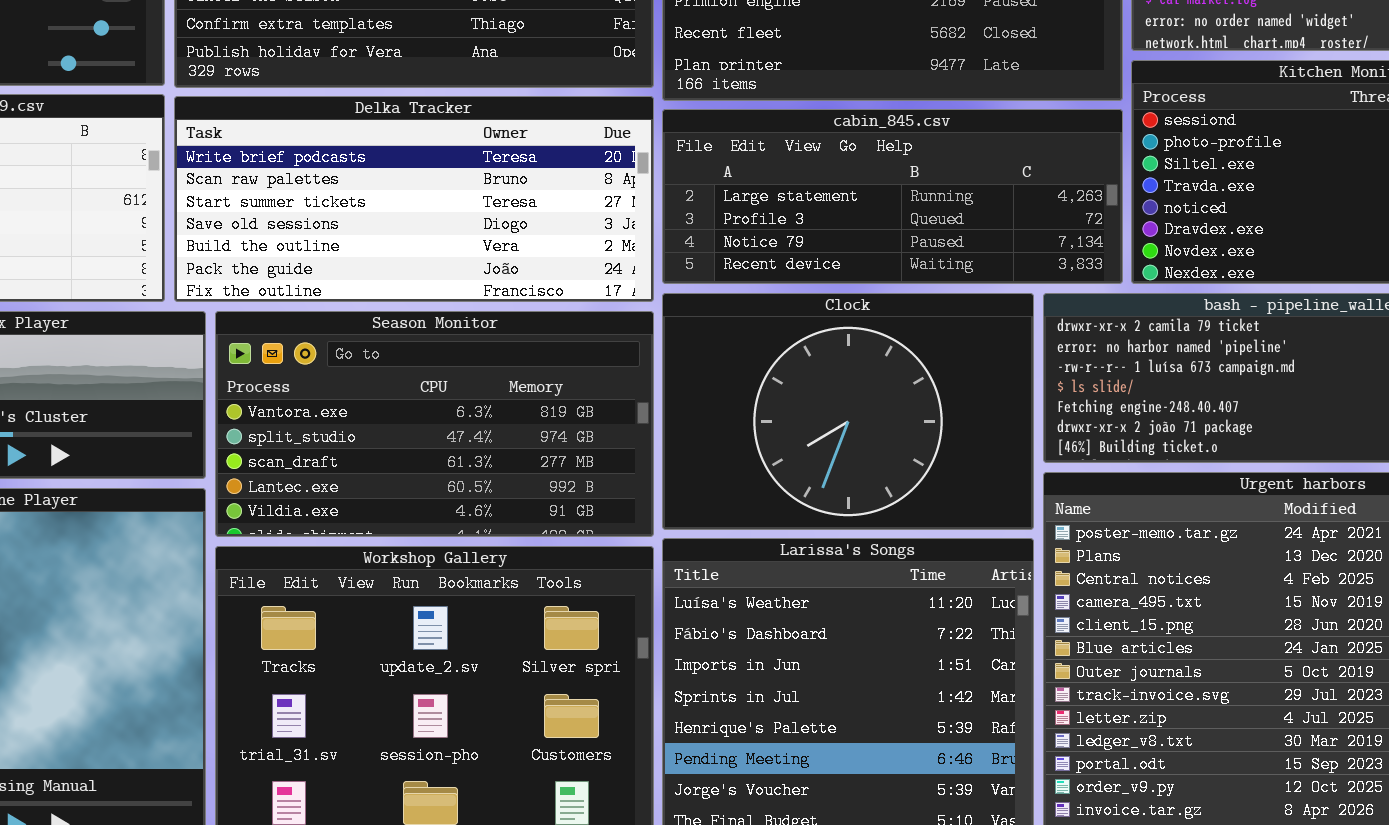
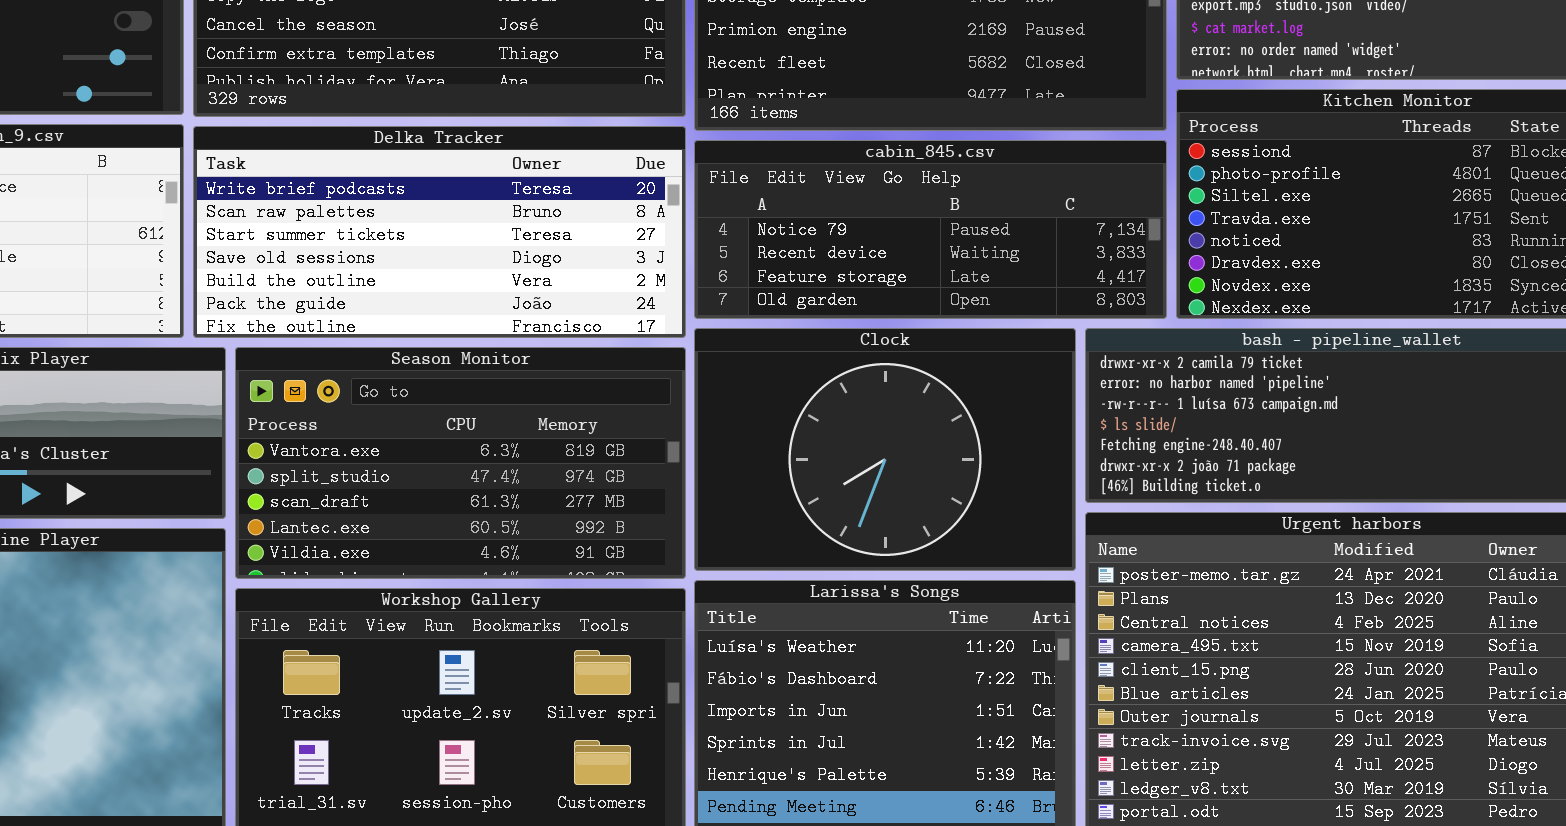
cabin_845.csv: [662,109,1123,284] -> [694,140,1167,319], scrolled down 2 rows

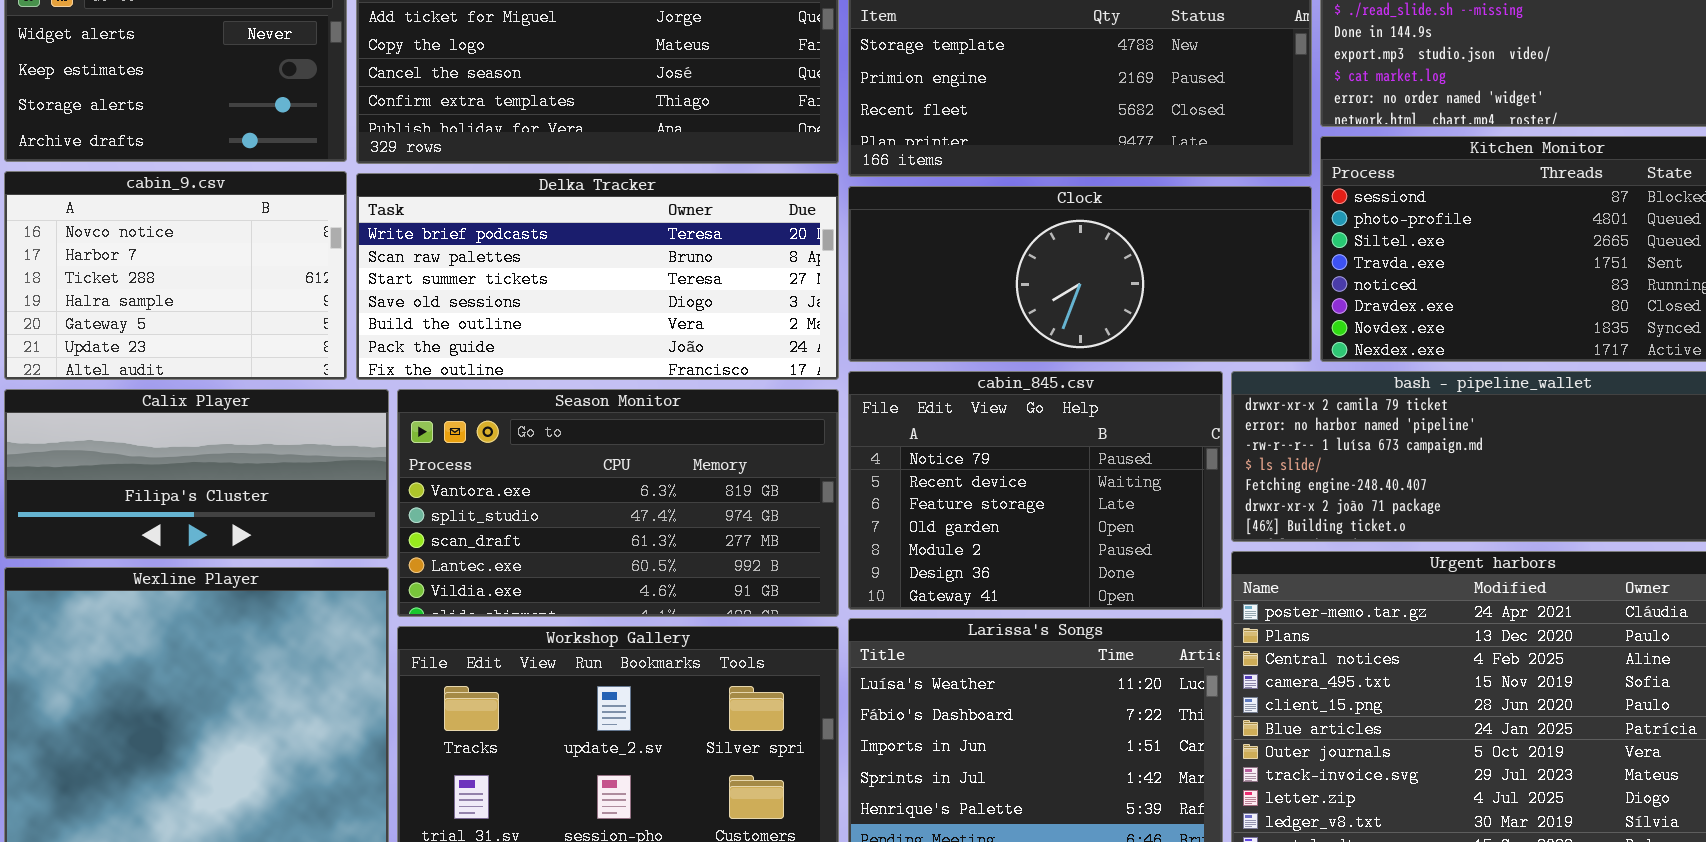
cabin_845.csv: [694,140,1167,319] -> [848,371,1223,610], moved, resized
Clock: [694,328,1076,571] -> [848,186,1312,362], moved, resized

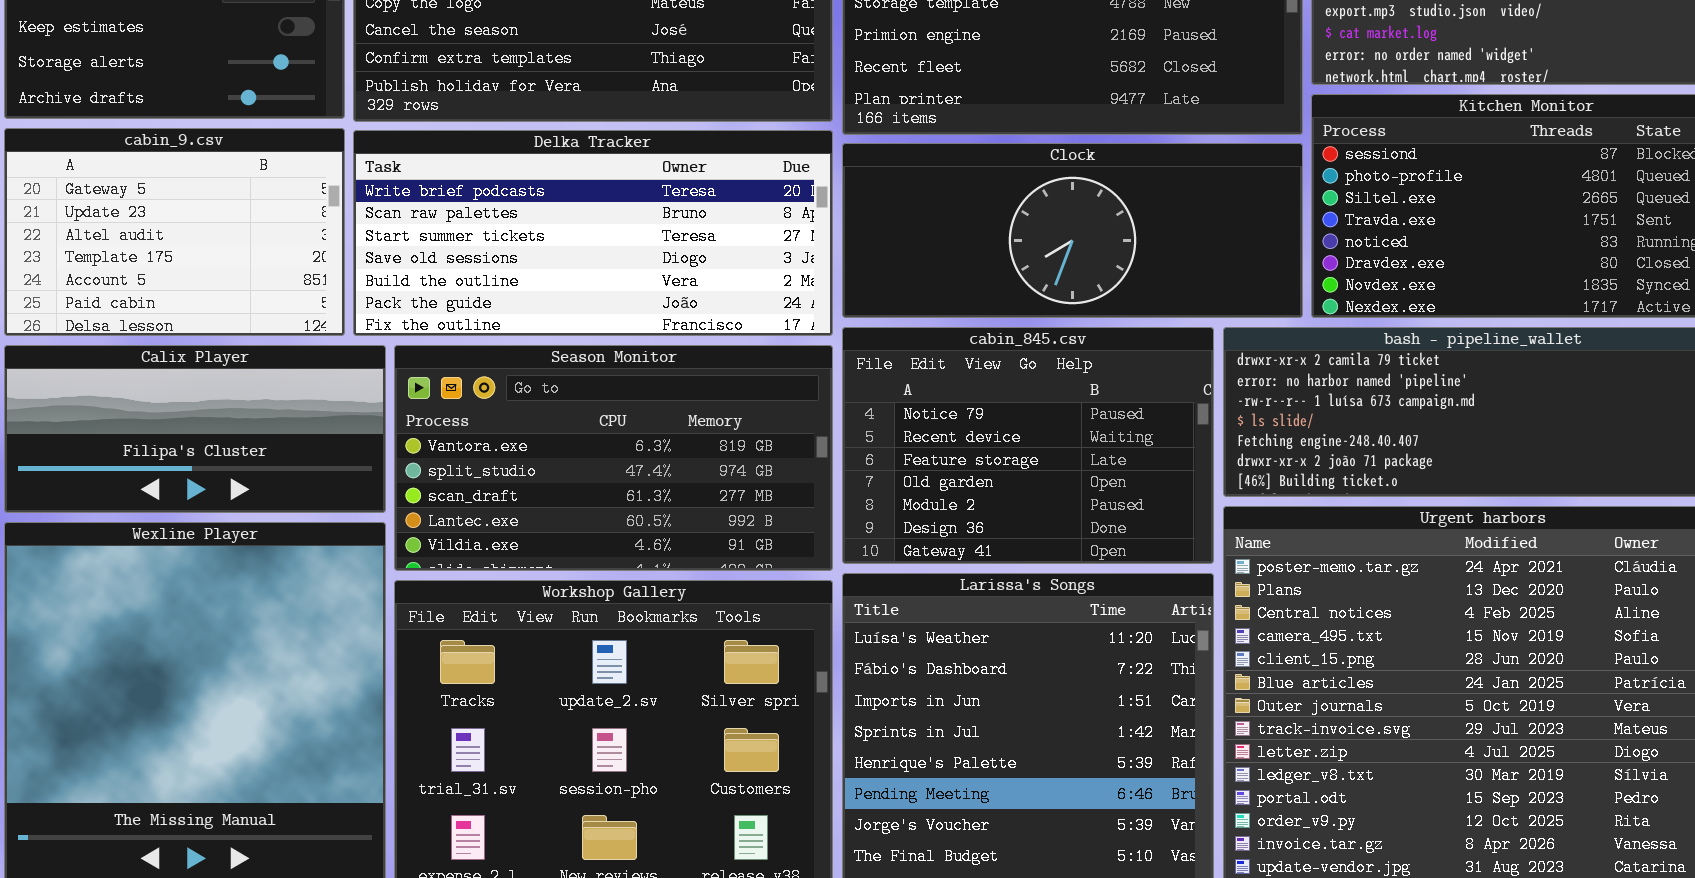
cabin_9.csv: [4,171,347,380] -> [4,128,345,336], scrolled down 4 rows

